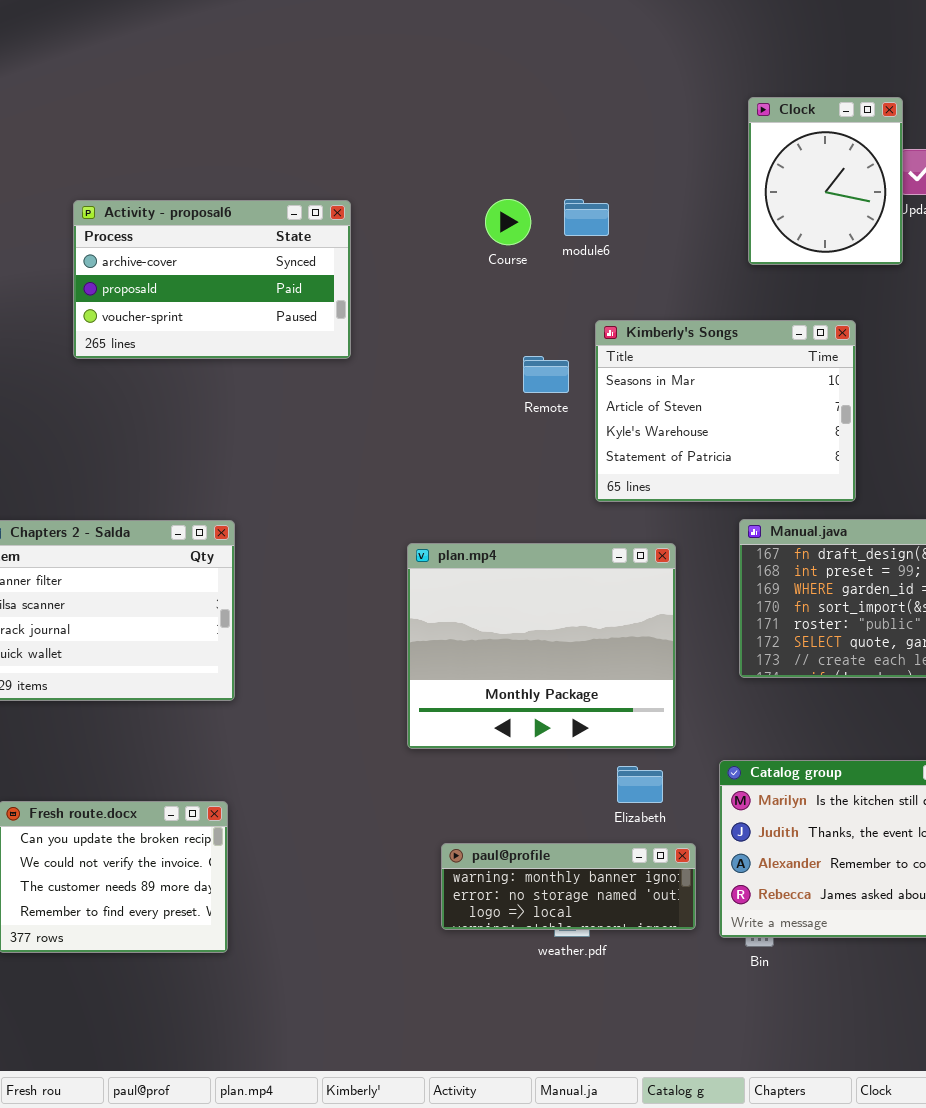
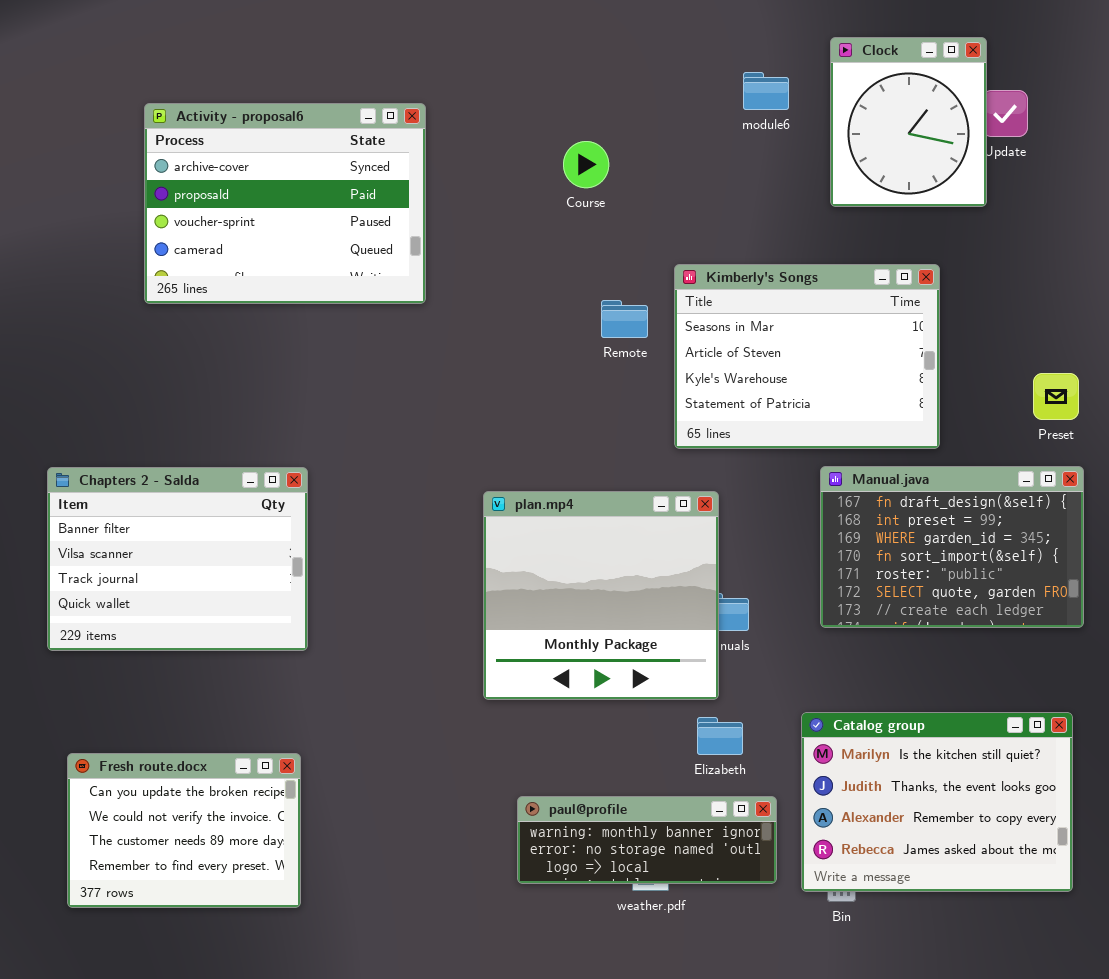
module6: [564,199,609,236] -> [743,72,789,110], moved
Activity - proposal6: [73,200,351,359] -> [144,103,426,304], resized
plan.mp4: [407,543,676,749] -> [483,491,719,700], resized

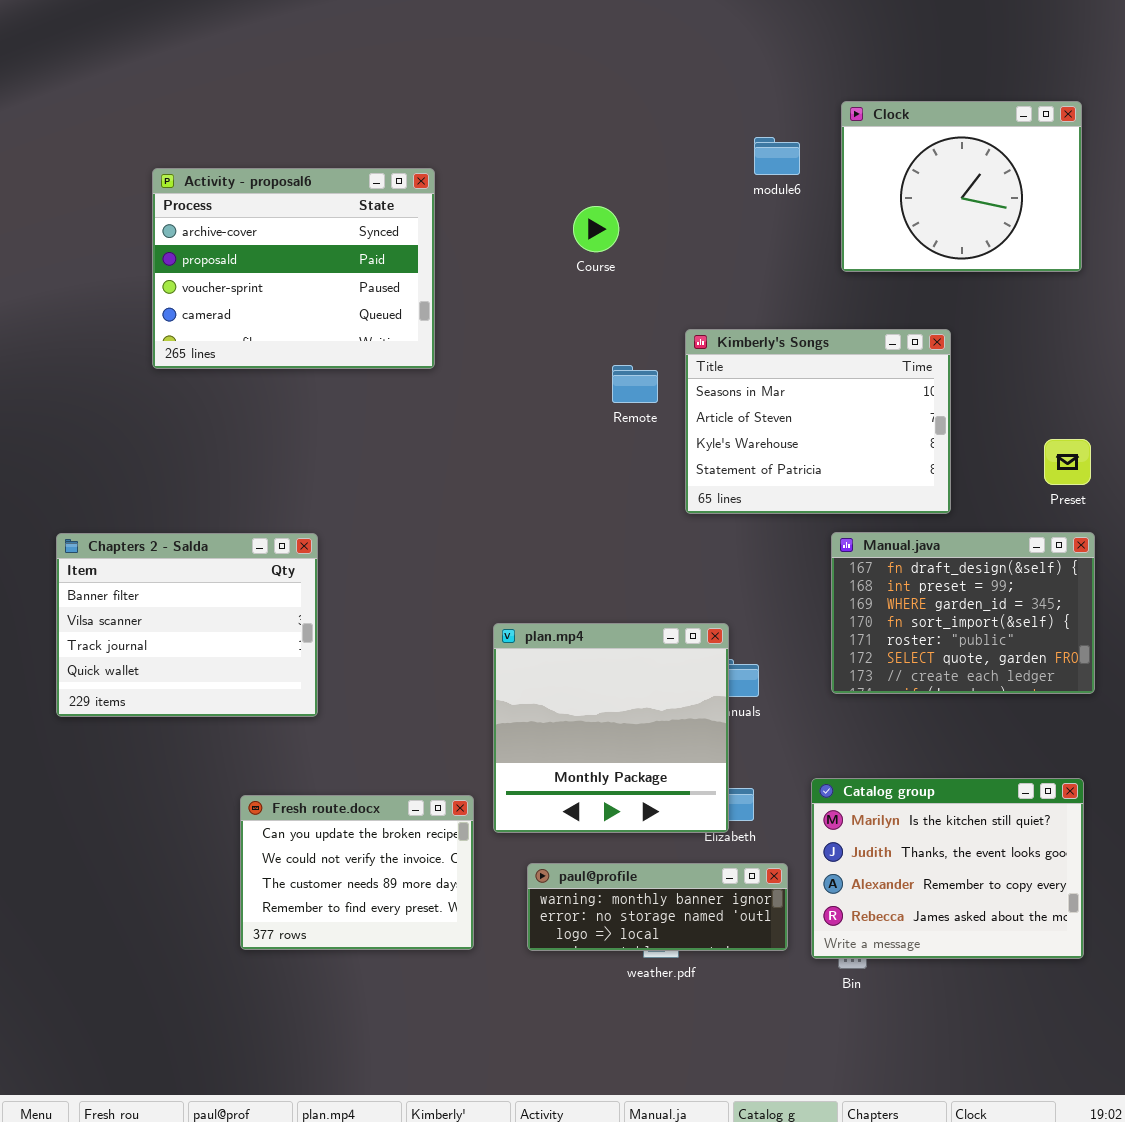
Clock: [830,37,987,207] -> [841,101,1082,272], resized
plan.mp4: [483,491,719,700] -> [493,623,729,833], moved
Fresh route.docx: [67,753,301,908] -> [240,795,474,950], moved

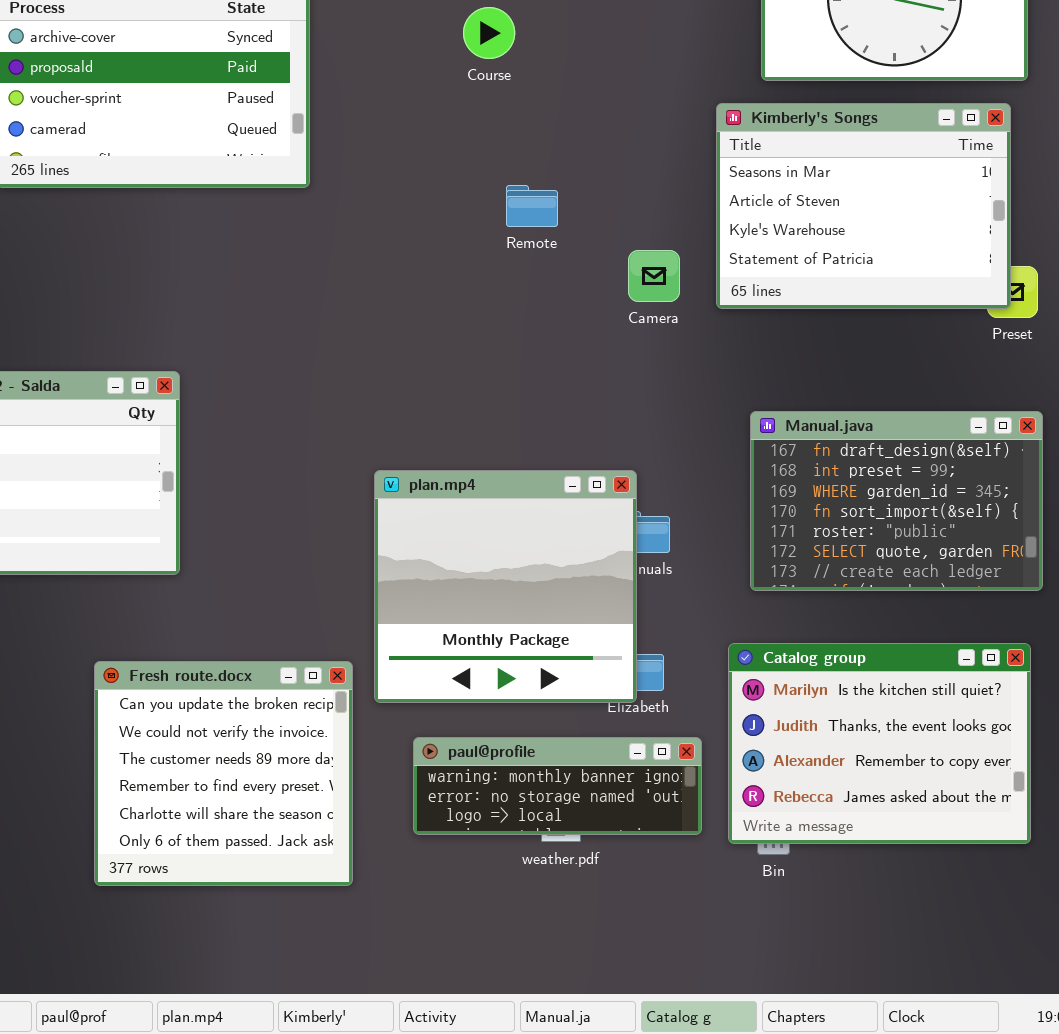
Kimberly's Songs: [685,329,951,514] -> [716,103,1011,309], moved
Manual.java: [831,532,1095,694] -> [750,411,1043,591], moved
Fresh route.docx: [240,795,474,950] -> [94,661,353,886], resized

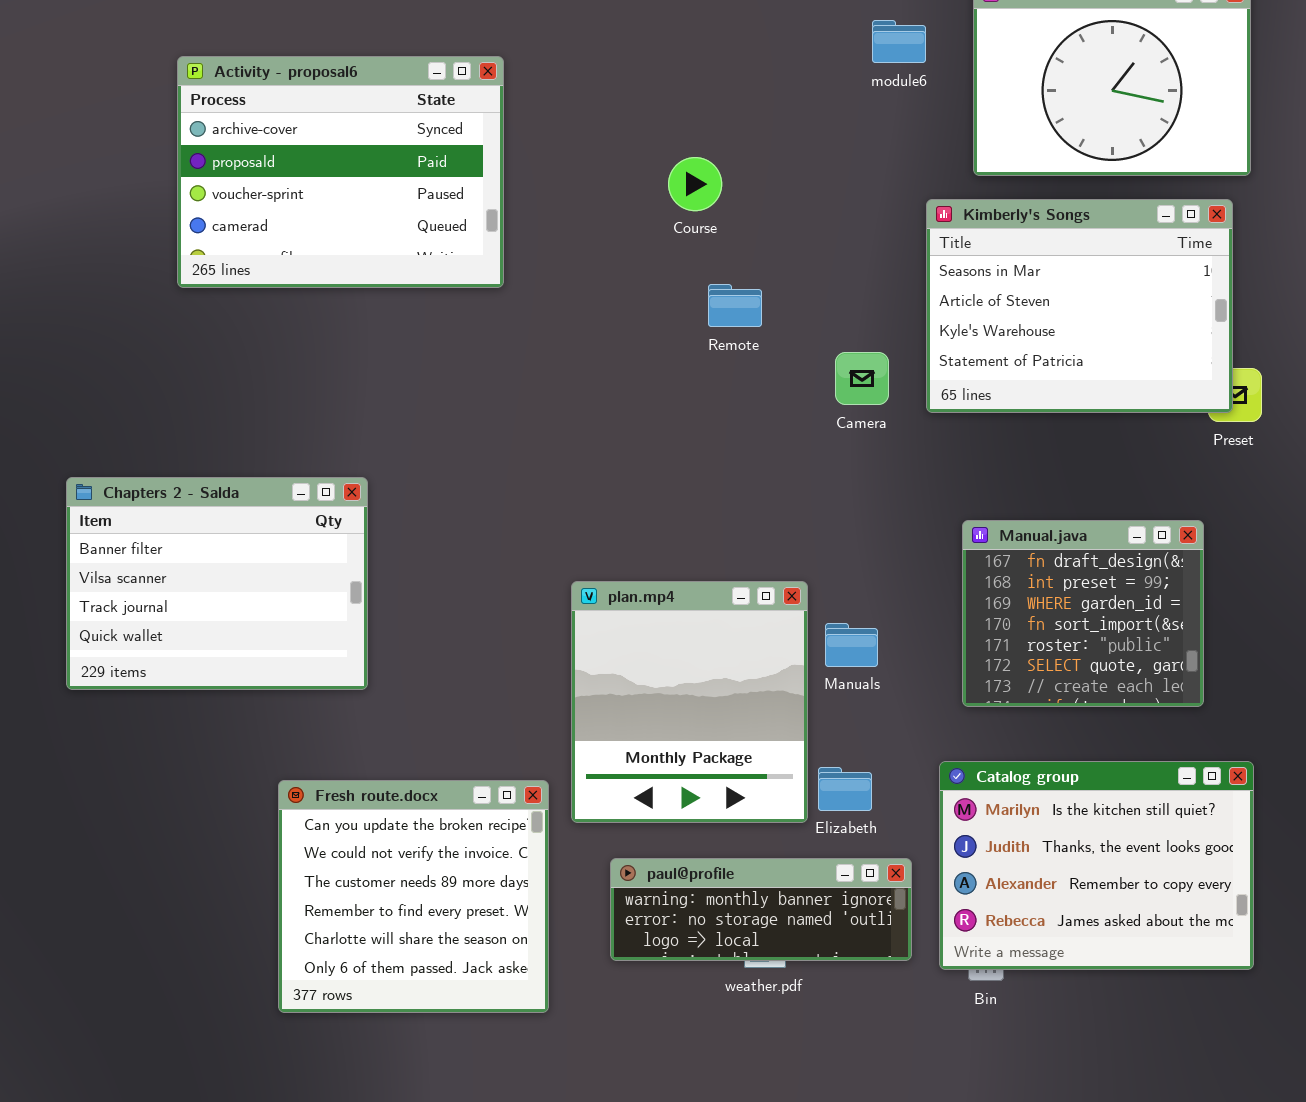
Course: [463,7,515,59] -> [668,157,722,211], moved
Manual.java: [750,411,1043,591] -> [962,520,1204,707], resized
plan.mp4: [374,470,637,703] -> [571,581,808,823], resized

